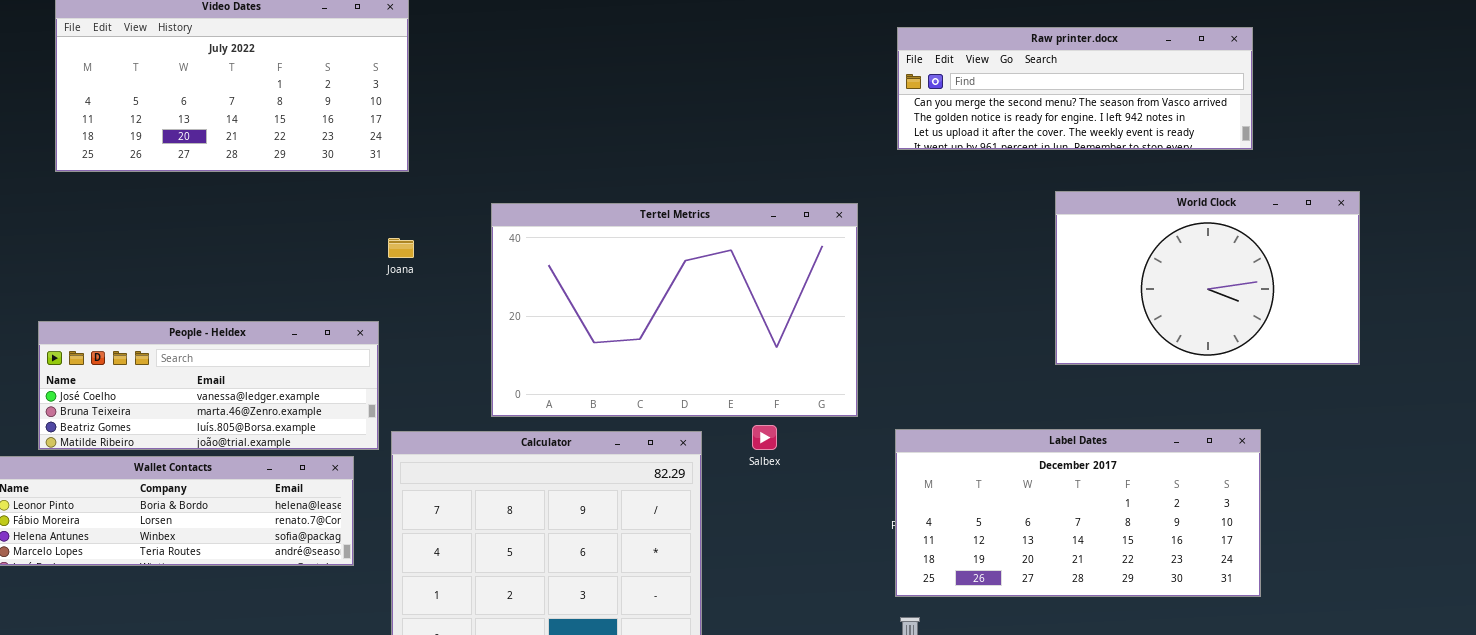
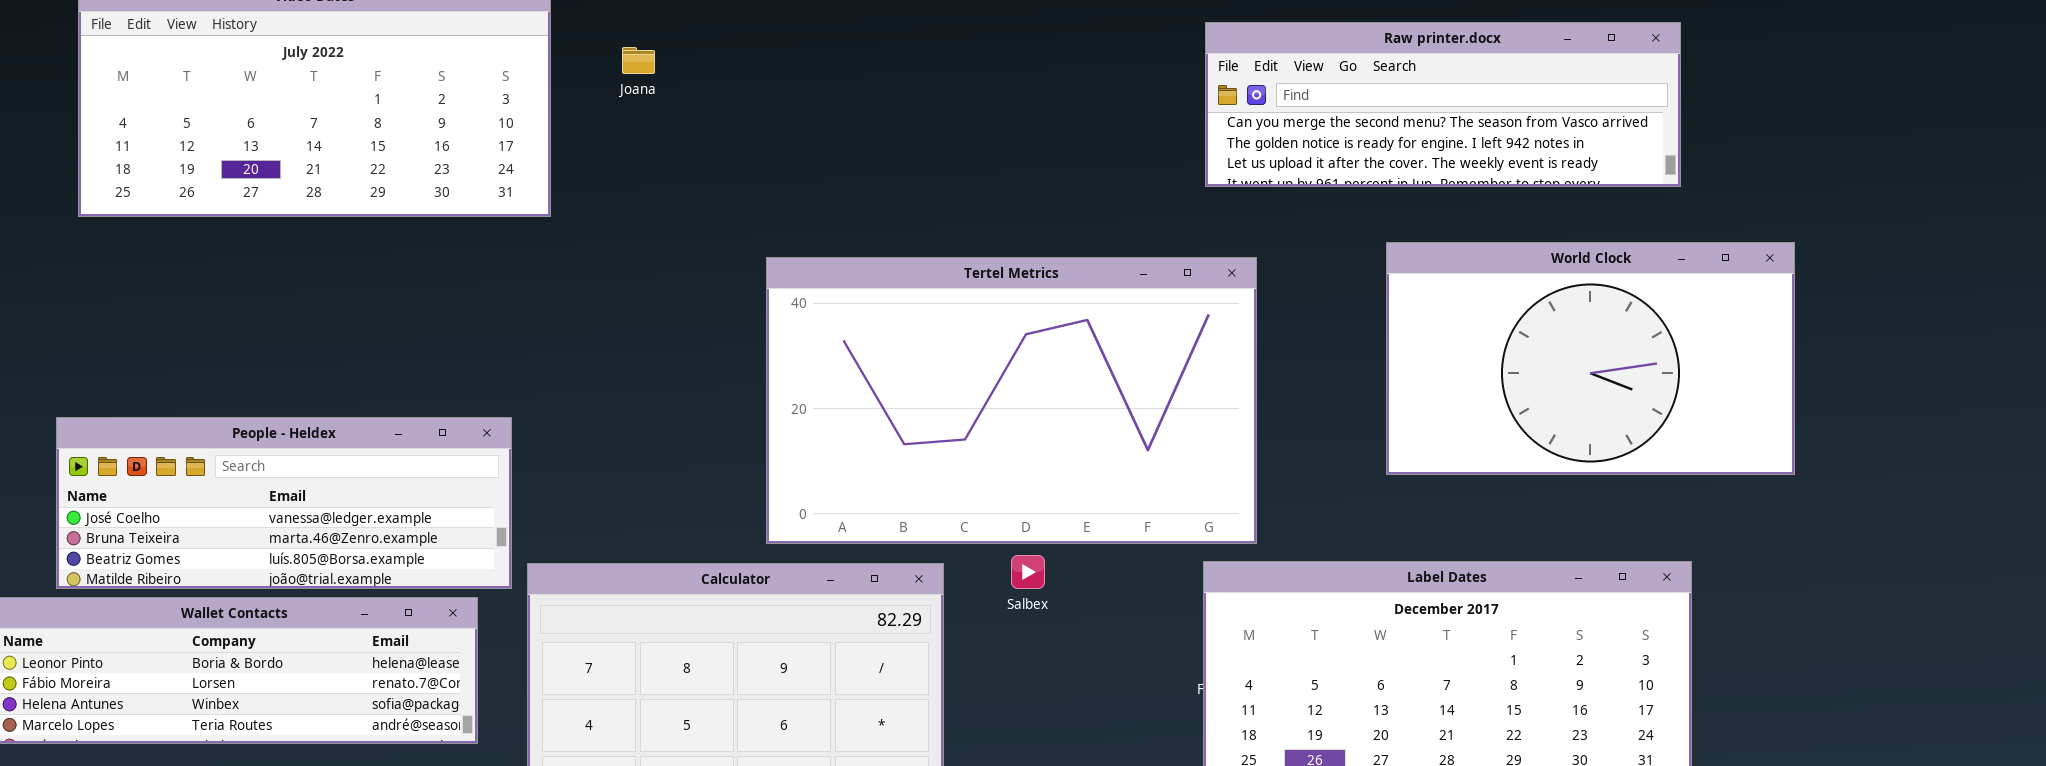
World Clock: [1055,191,1360,365] -> [1386,242,1795,475], moved
Tertel Metrics: [491,203,858,417] -> [766,257,1257,544], moved
Joana: [388,238,414,258] -> [622,47,655,74], moved

